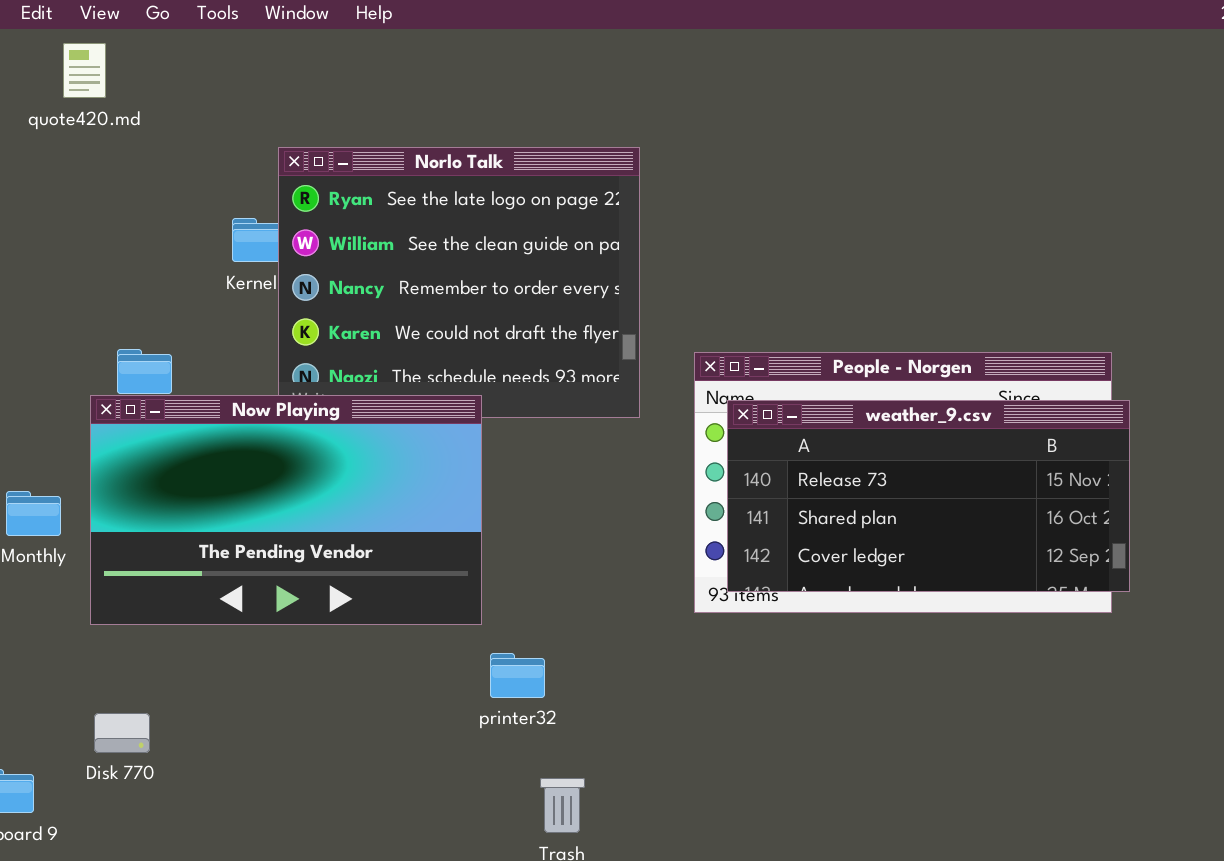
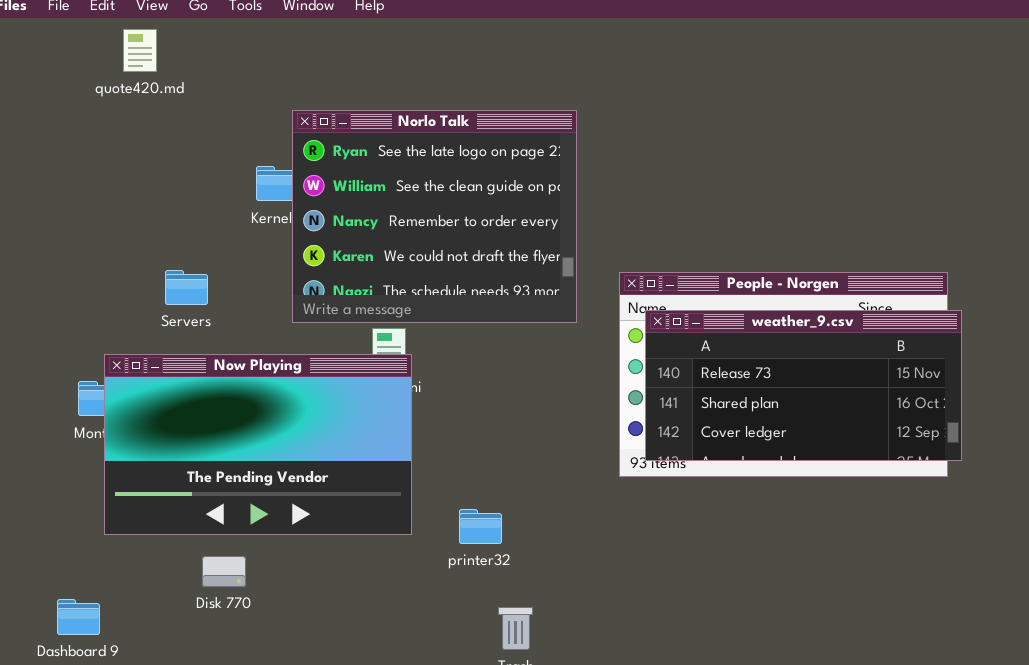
Now Playing: [90,395,482,625] -> [104,354,412,535], moved
Disk 770: [94,713,150,753] -> [202,556,246,587], moved

